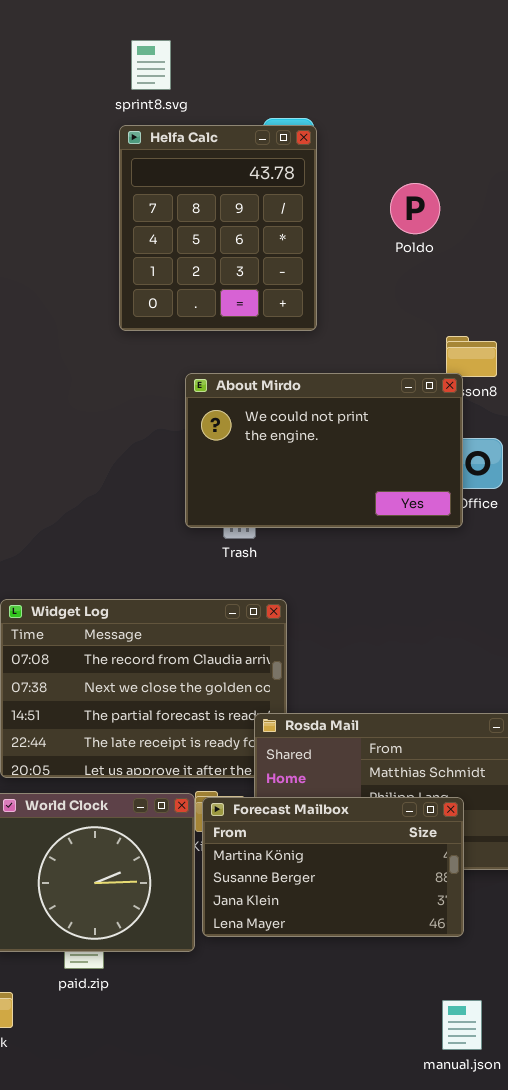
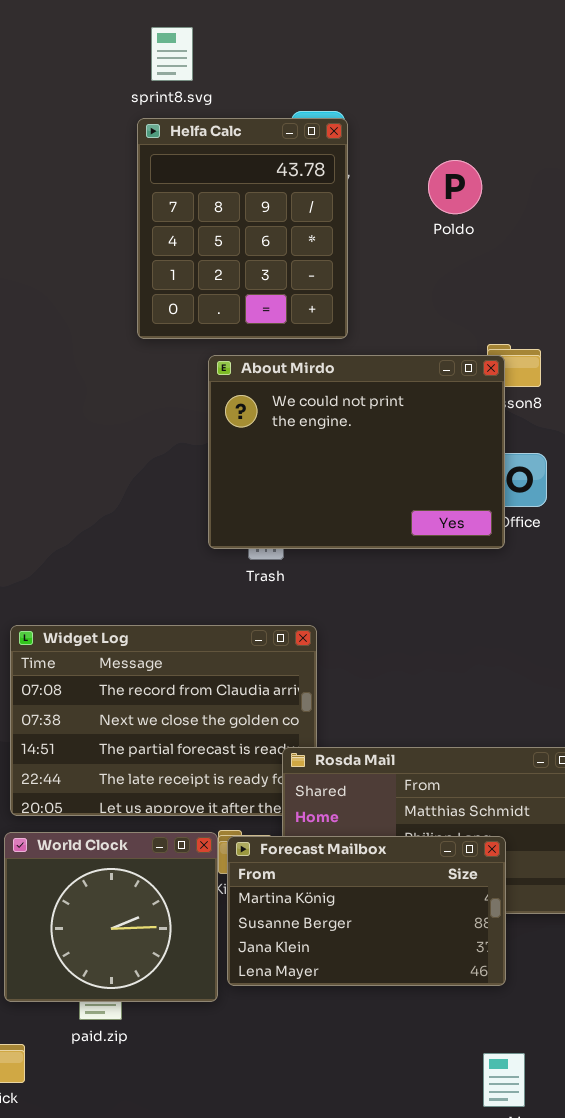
Poldo: [390,183,440,234] -> [428,160,482,214], moved
About Mirdo: [185,373,463,528] -> [208,355,505,549], resized

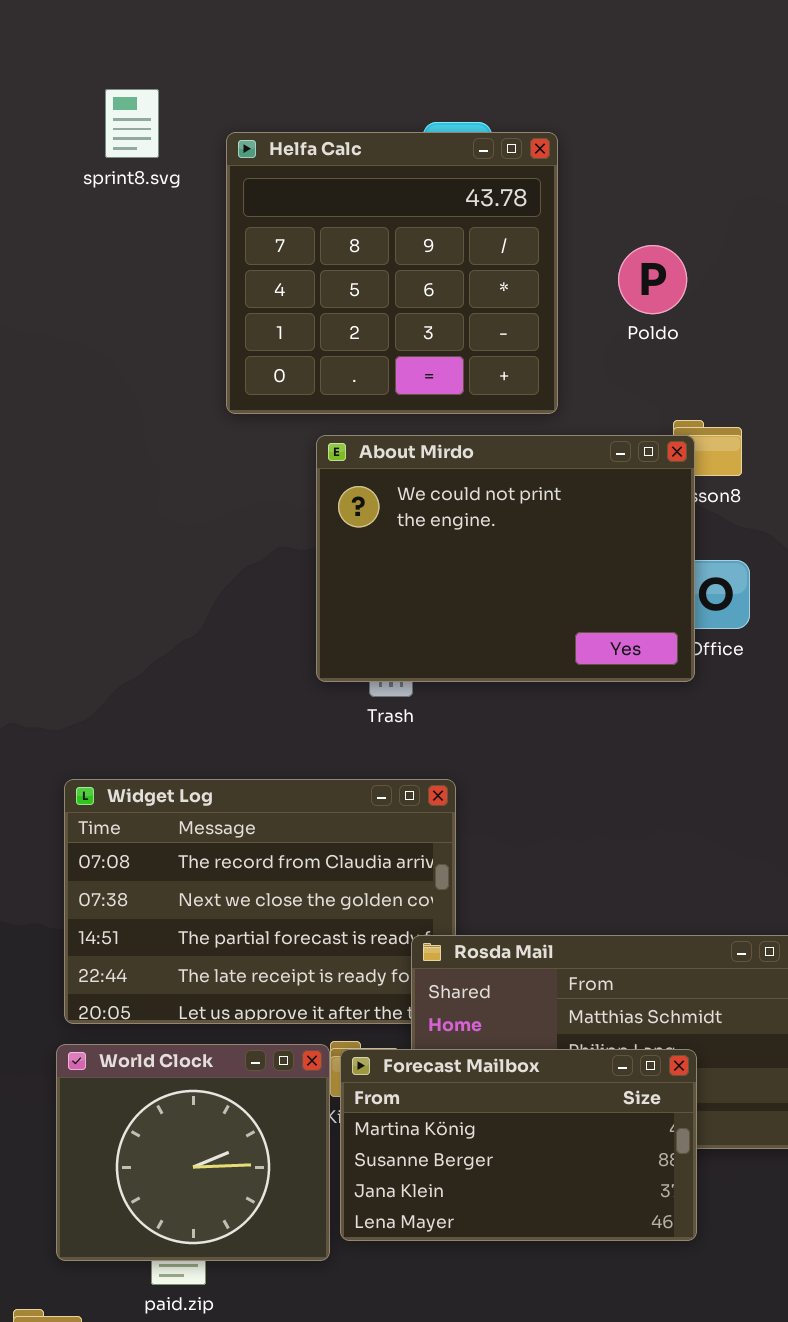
sprint8.svg: [151,27,193,81] -> [105,89,159,158], moved
Helfa Calc: [137,118,348,339] -> [226,132,558,414], resized
Poldo: [428,160,482,214] -> [618,245,687,314], moved

